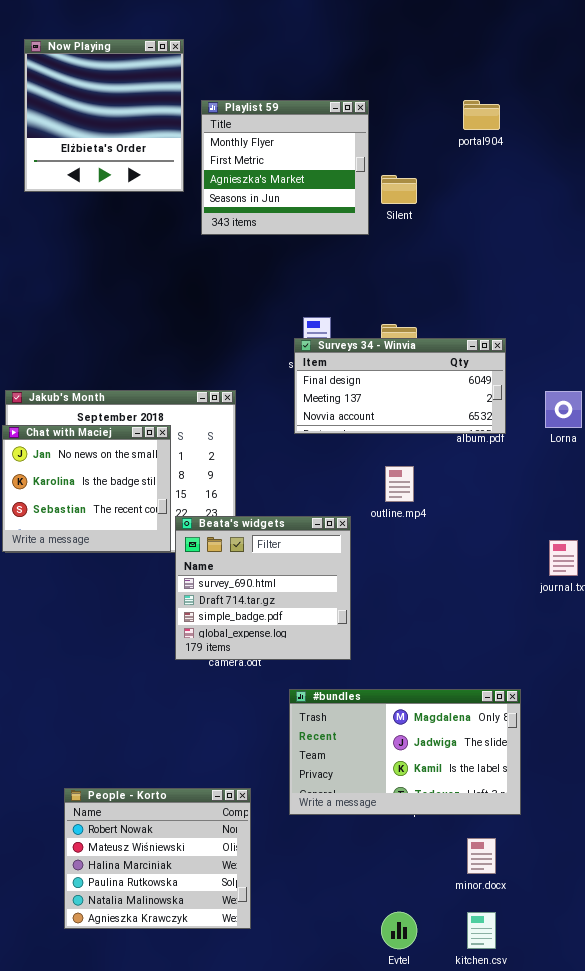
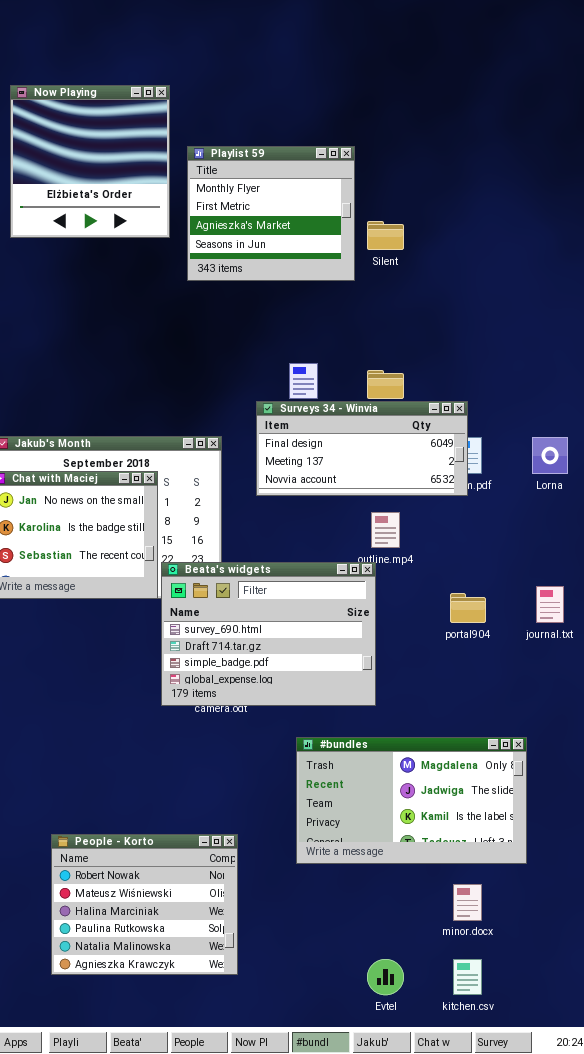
portal904: [463,100,500,130] -> [450,593,486,623], moved
Surveys 34 - Winvia: [294,338,506,434] -> [256,401,468,496], moved
Beata's widgets: [175,516,351,660] -> [161,562,376,706], resized
#bundles: [289,689,521,815] -> [296,737,527,864], moved

